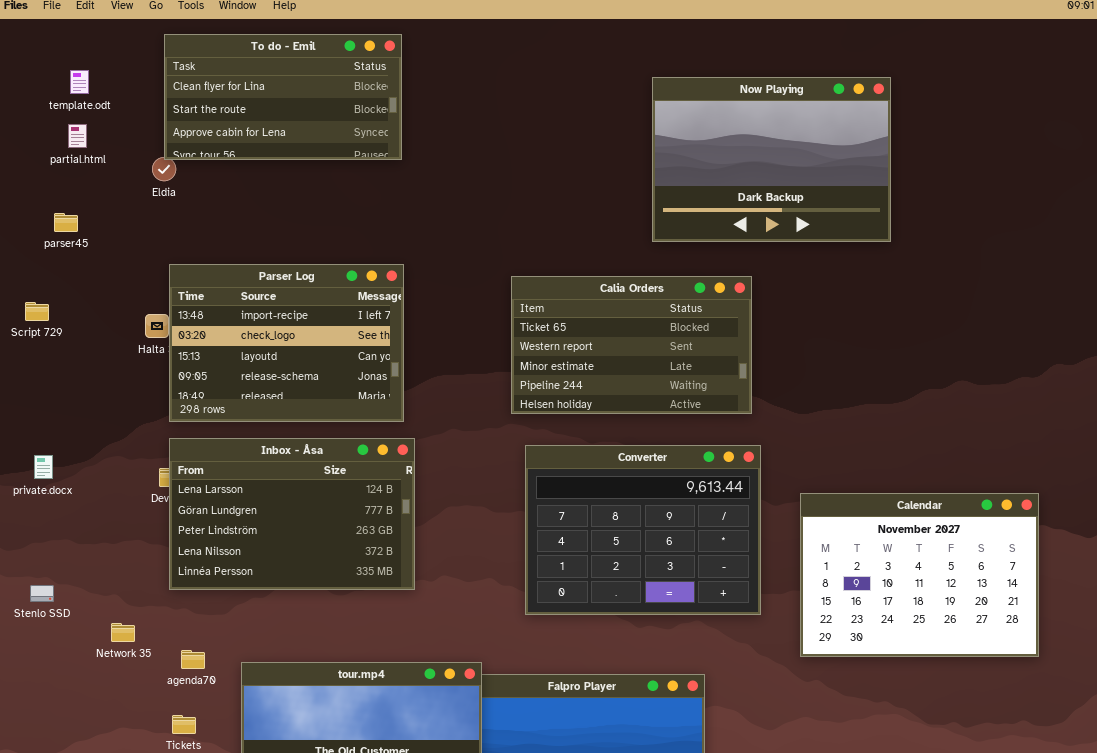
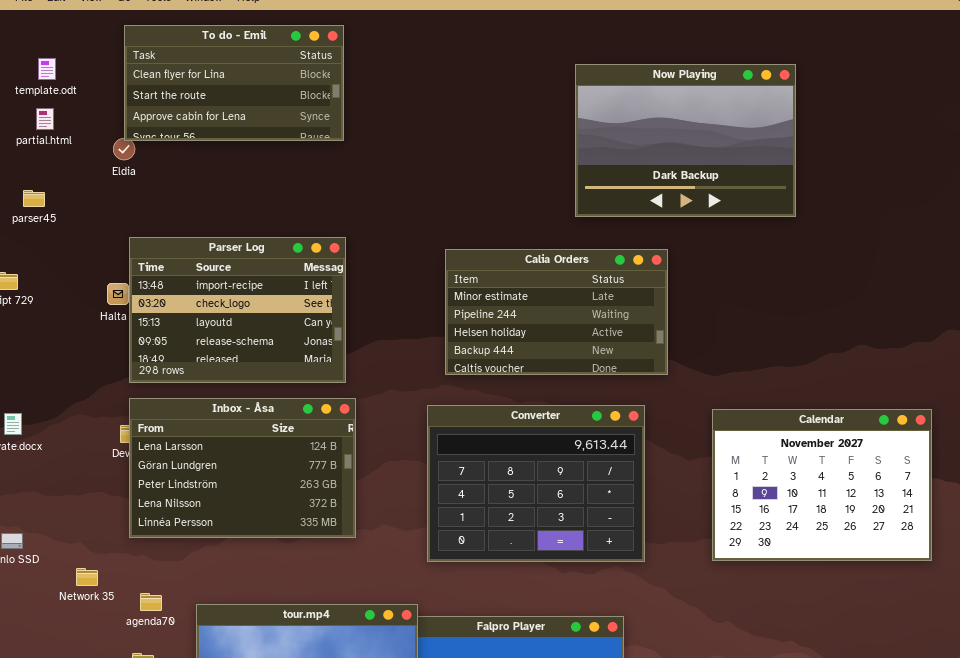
Calia Orders: [511,276,752,414] -> [445,249,668,375], scrolled down 2 rows
Converter: [525,445,761,615] -> [427,405,645,562], moved
Calendar: [800,493,1039,657] -> [712,409,932,561], moved

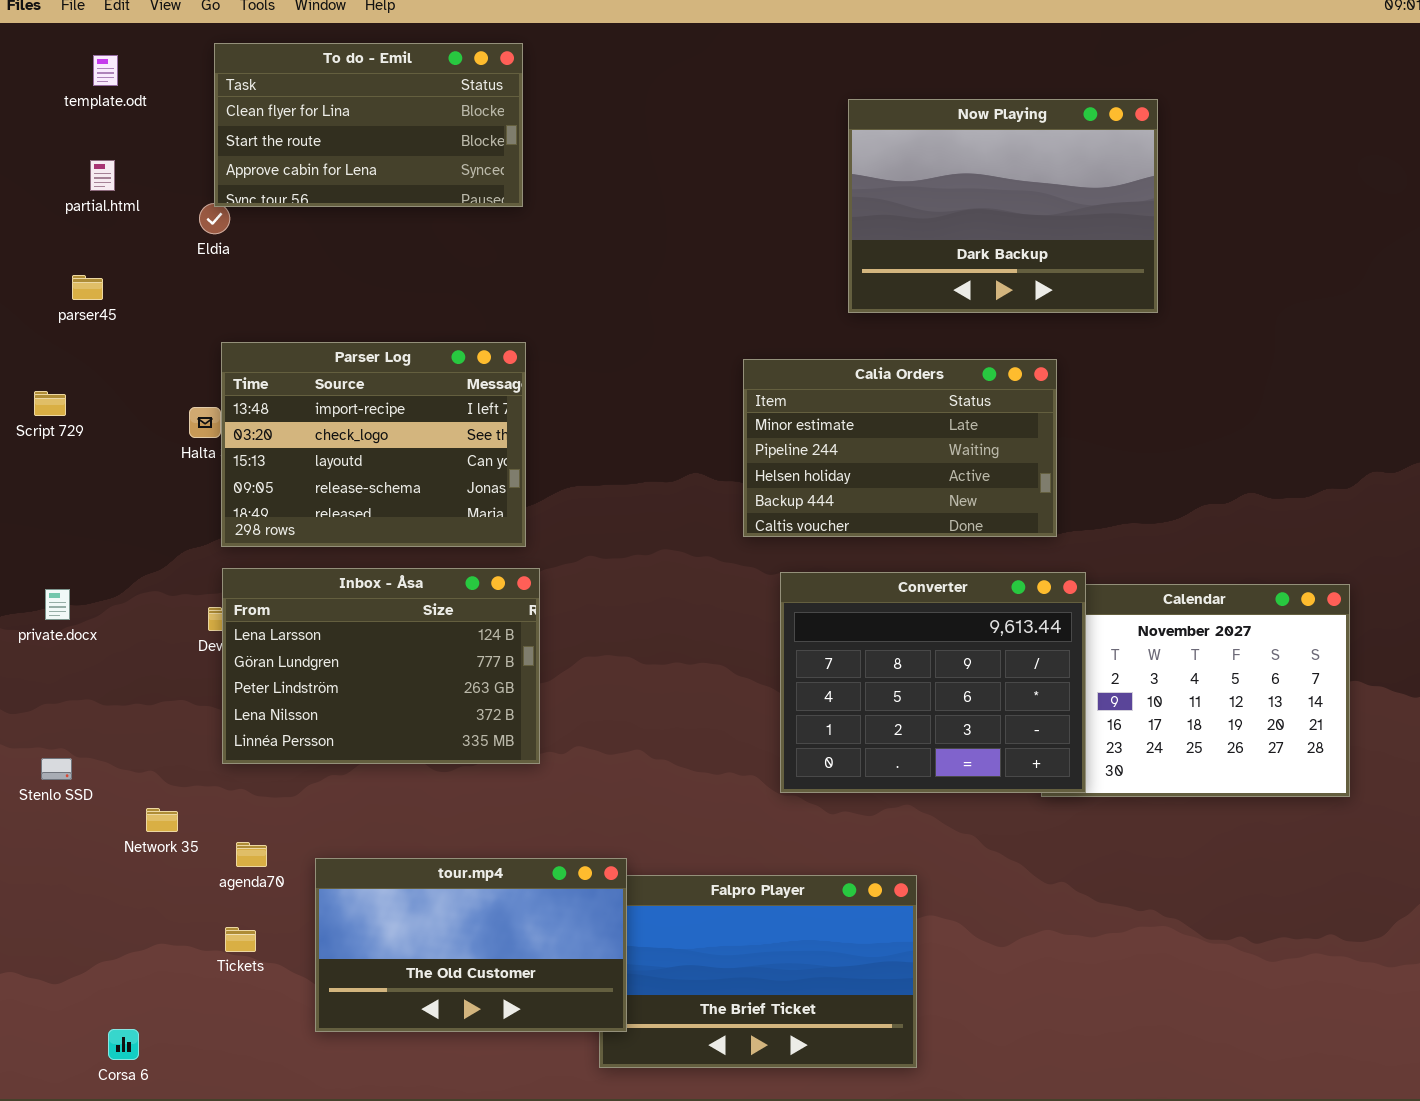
template.odt: [38,58,56,80] -> [93,55,118,86], moved
Calia Orders: [445,249,668,375] -> [743,359,1057,537], moved
Converter: [427,405,645,562] -> [780,572,1086,793], moved

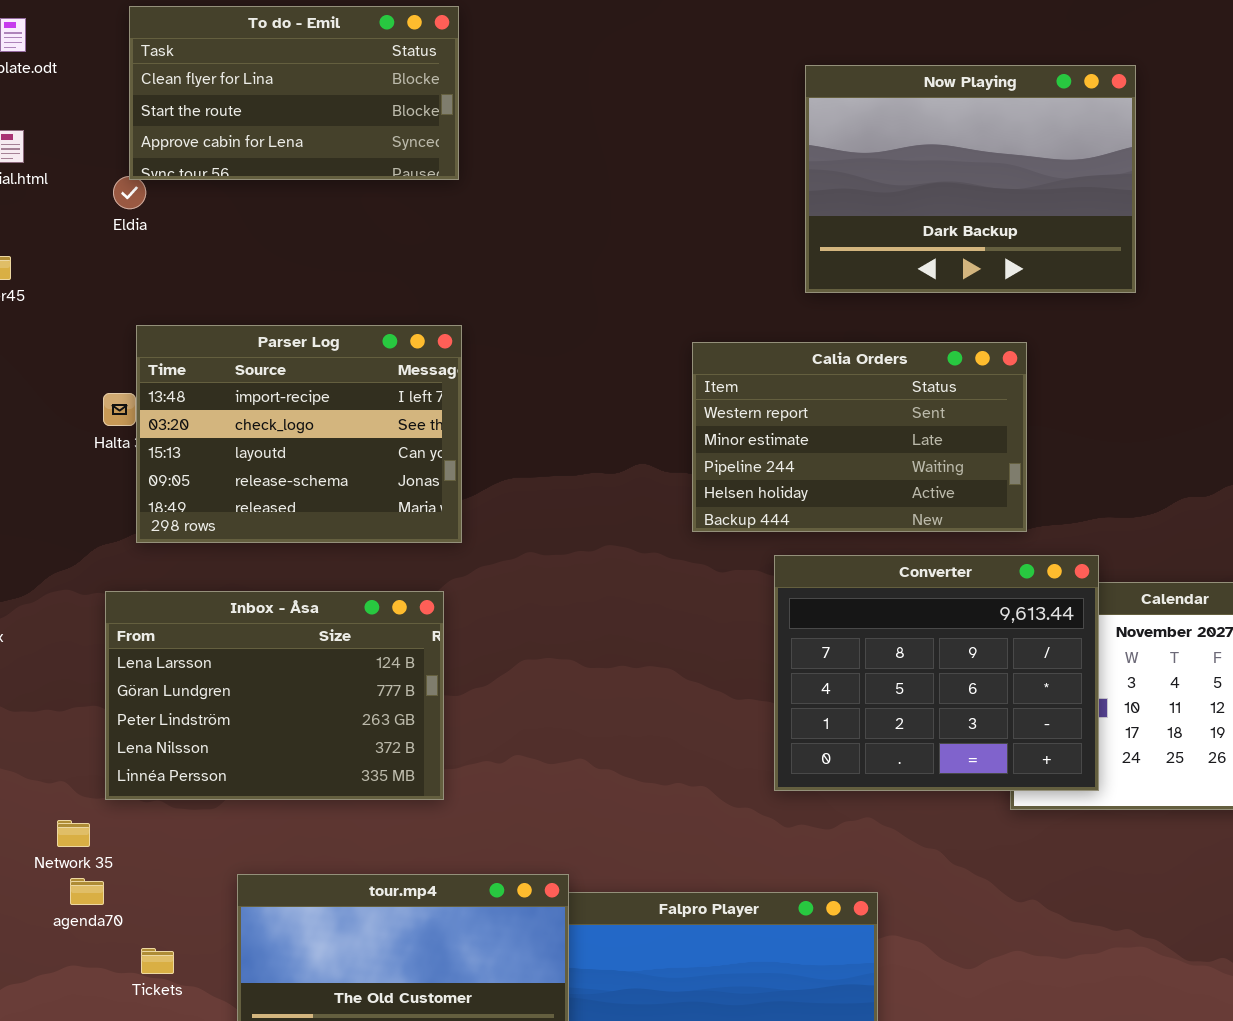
Calia Orders: [743,359,1057,537] -> [692,342,1027,532], scrolled up 1 row
Inbox - Åsa: [222,568,540,764] -> [105,591,444,800], moved
Converter: [780,572,1086,793] -> [774,555,1099,791], moved
agenda70: [236,842,267,867] -> [70,878,104,905], moved

